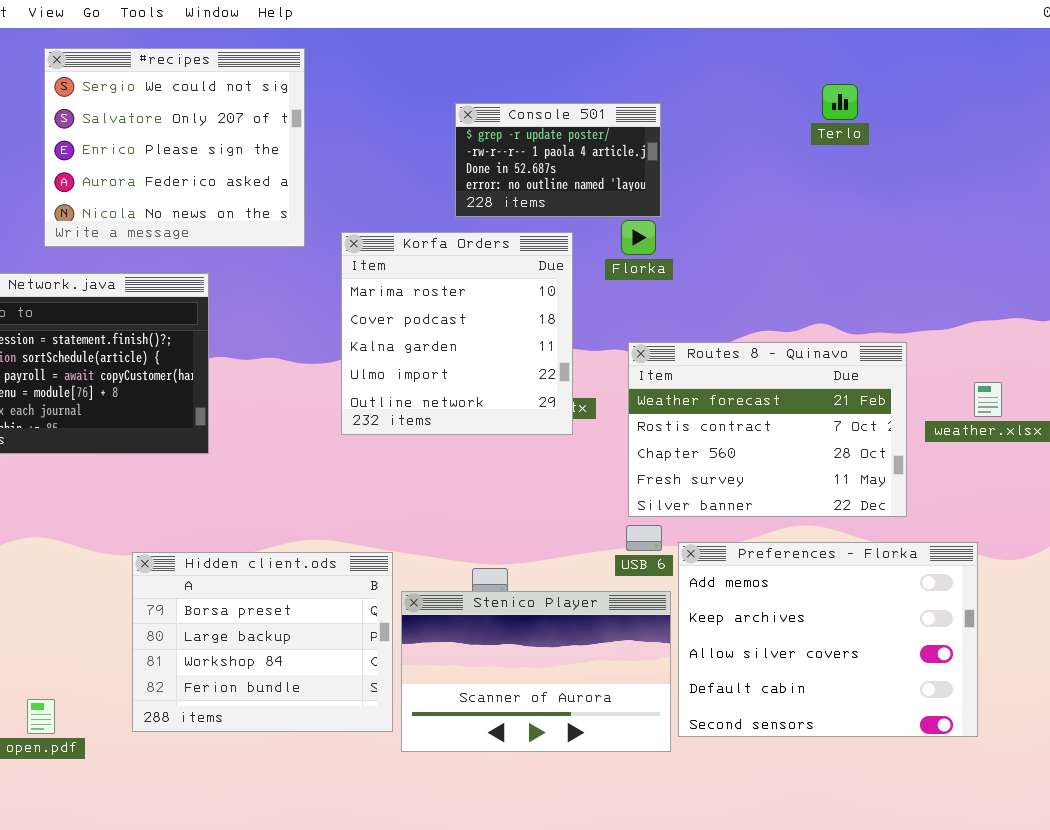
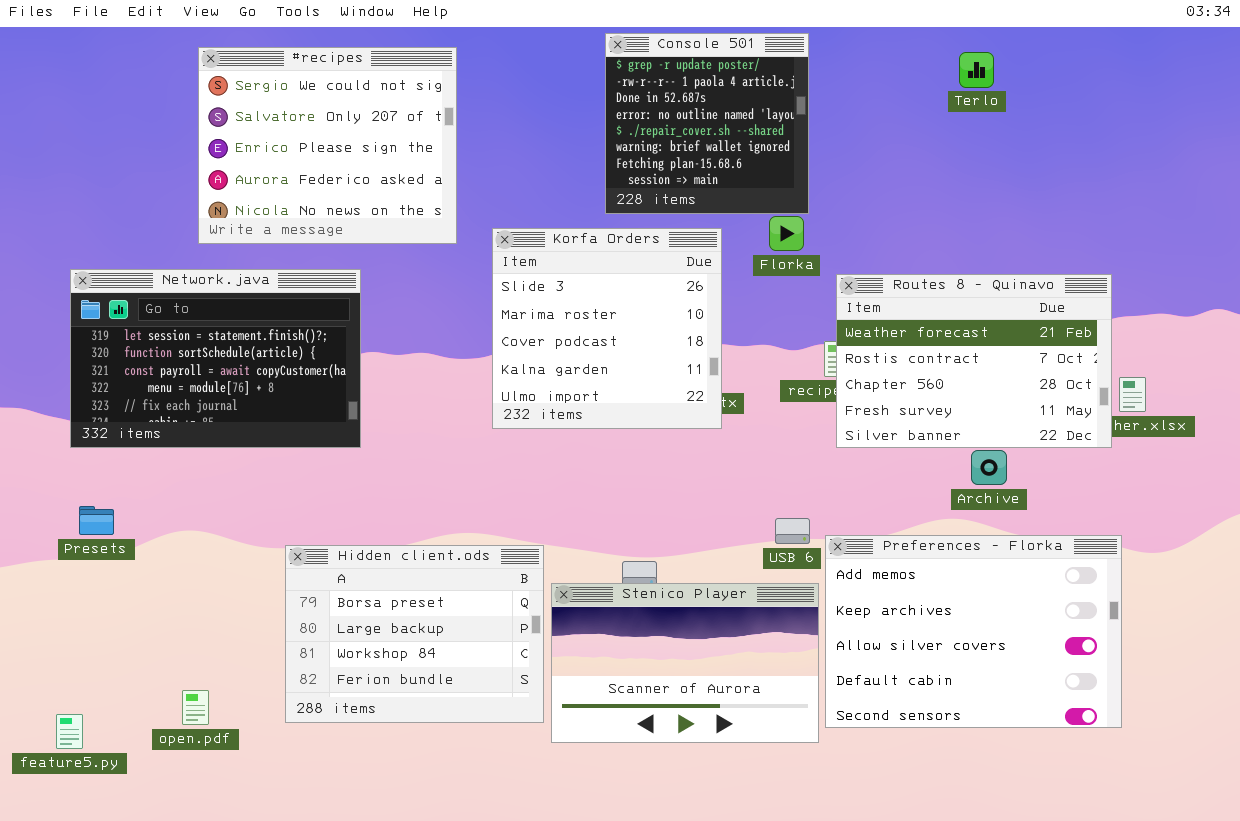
Terlo: [822,84,858,120] -> [959,52,994,88], moved
Console 501: [455,103,661,217] -> [605,33,809,214], resized
Korfa Orders: [341,232,573,435] -> [492,228,722,429], scrolled up 1 row
Routes 8 - Quinavo: [628,342,907,517] -> [836,274,1112,448], moved

